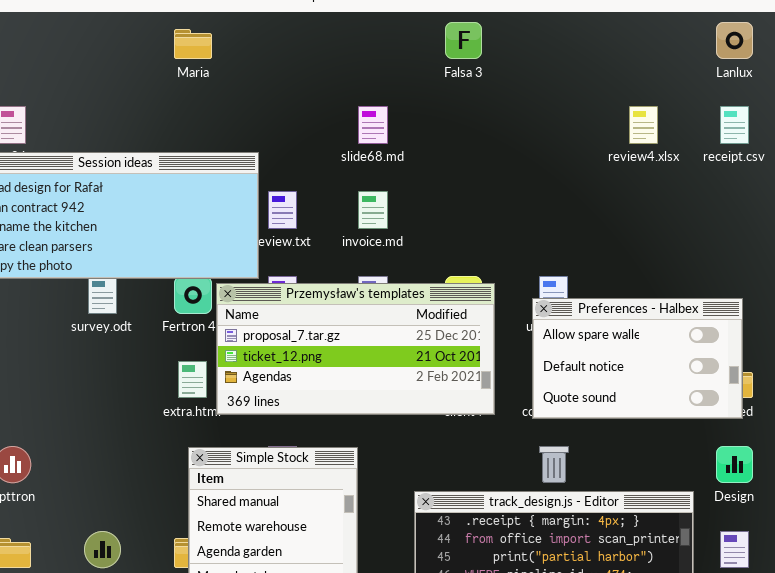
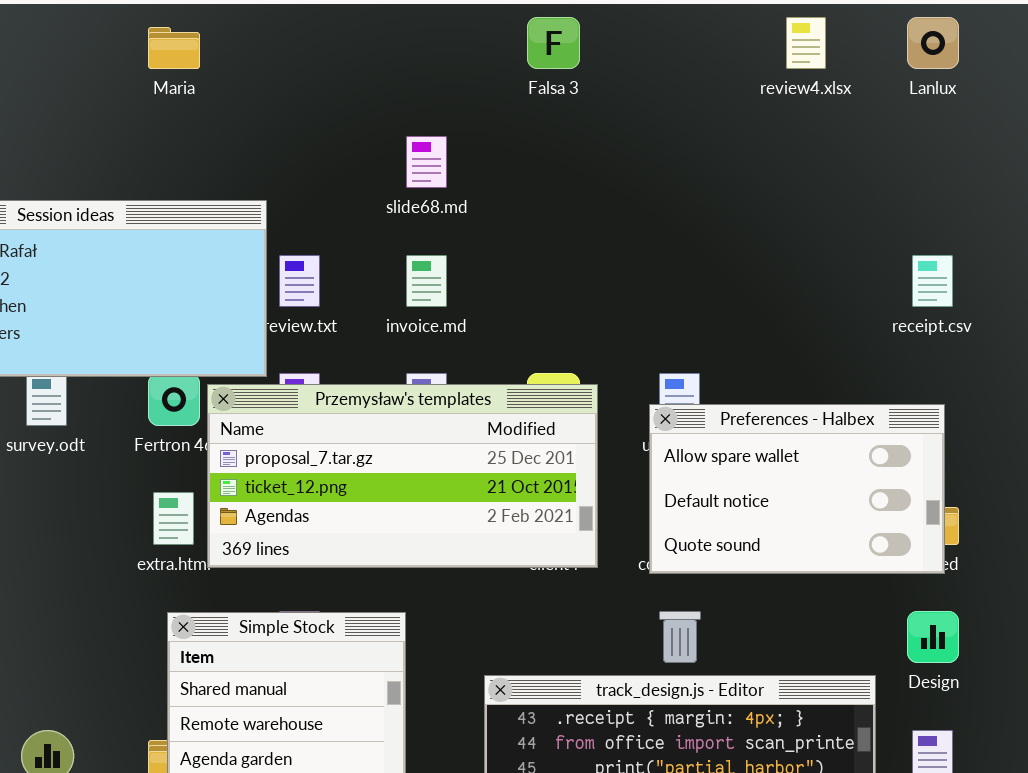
review4.xlsx: [629,106,658,144] -> [786,17,826,69], moved
receipt.csv: [720,106,749,144] -> [912,255,953,307], moved

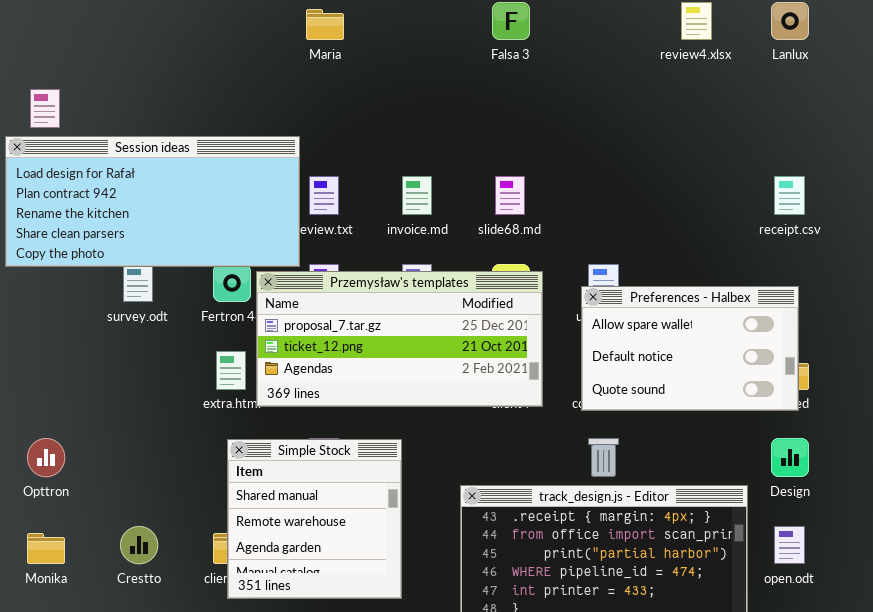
Maria: [148,27,200,69] -> [306,9,344,40], moved
slide68.md: [406,136,447,188] -> [495,176,525,215], moved

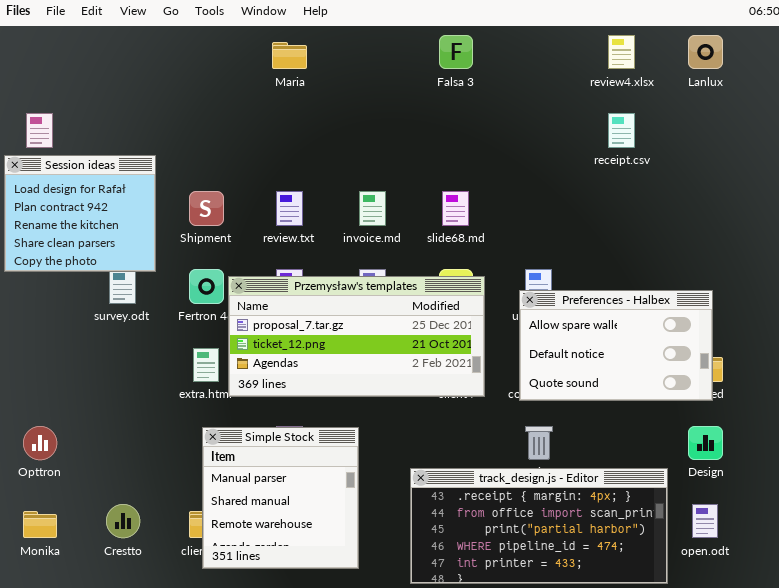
Session ideas: [5,136,300,267] -> [4,155,156,272], resized
receipt.csv: [774,176,805,215] -> [608,113,635,148], moved
Simple Stock: [227,439,402,599] -> [202,427,359,569], scrolled up 1 row

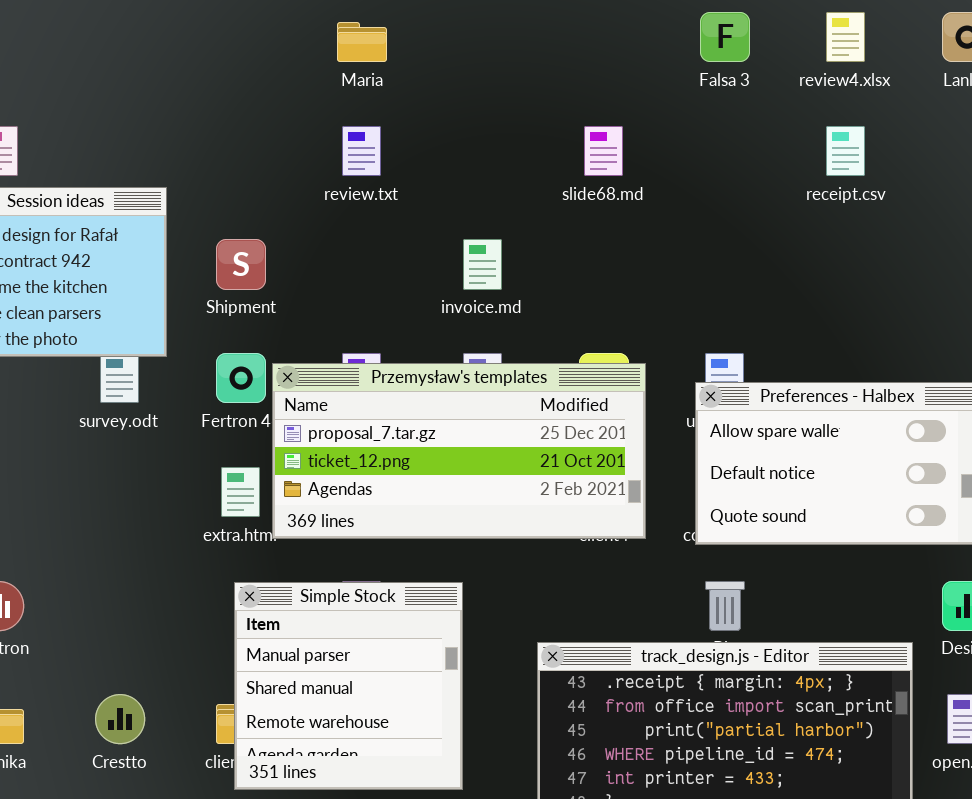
Falsa 3: [439,35,473,69] -> [700,12,750,62], moved
review.txt: [276,191,303,226] -> [342,126,381,176], moved
slide68.md: [442,191,469,226] -> [584,126,623,176], moved

